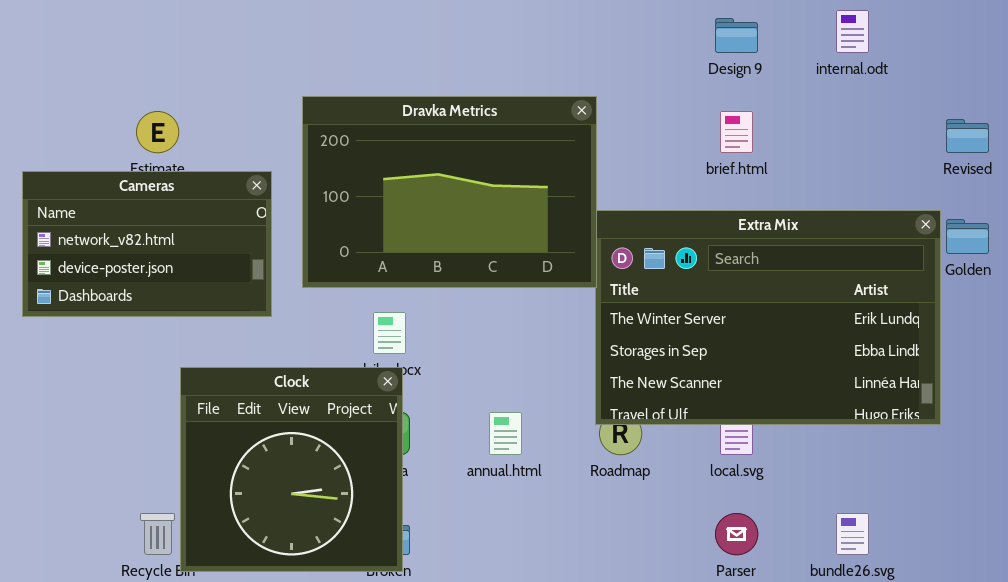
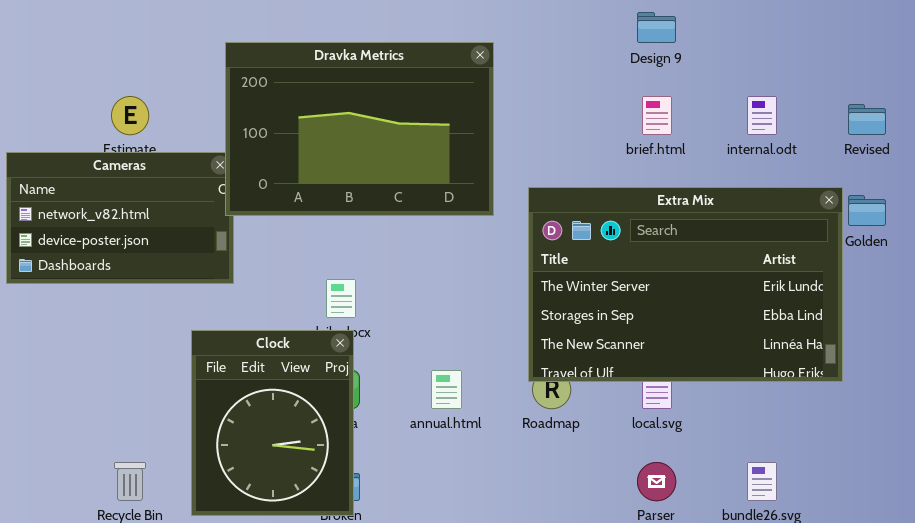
internal.odt: [836,10,869,53] -> [747,96,777,135], moved
Dravka Metrics: [302,96,597,288] -> [225,42,494,216], moved
Clock: [180,367,403,572] -> [191,330,354,516], resized

